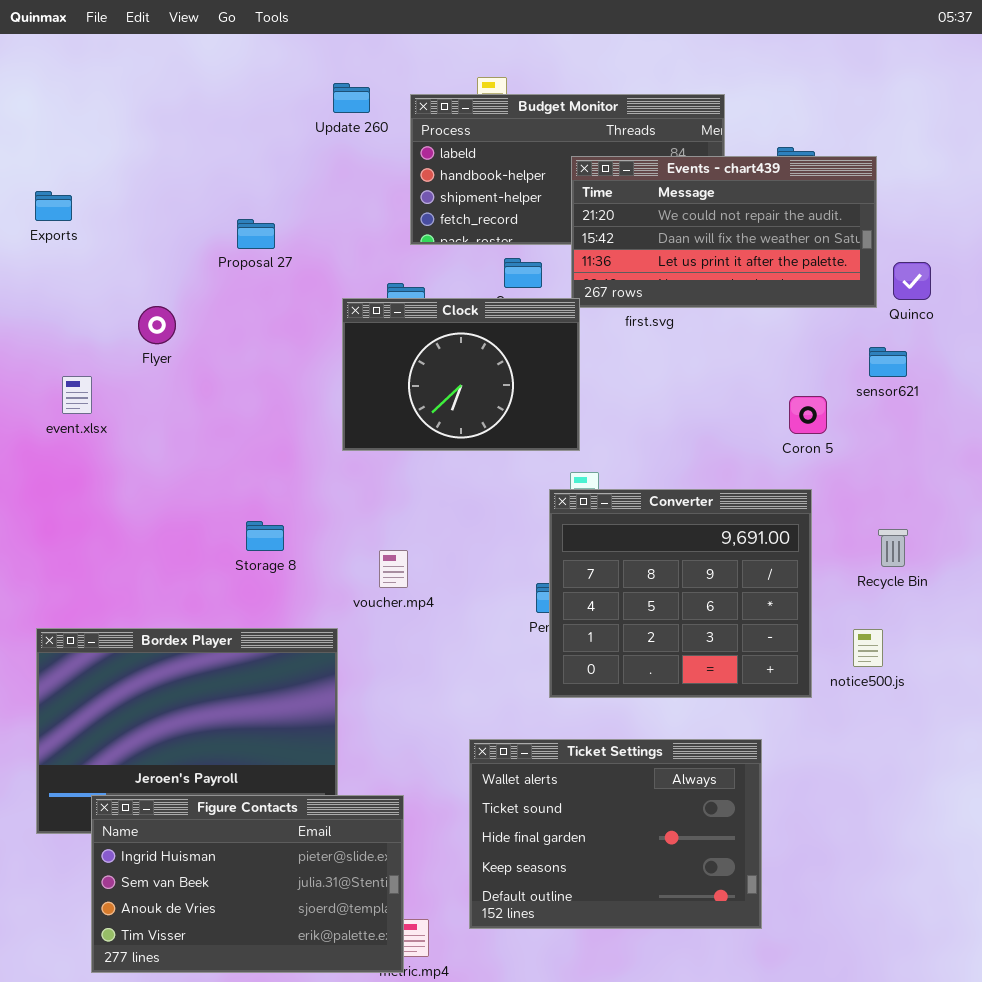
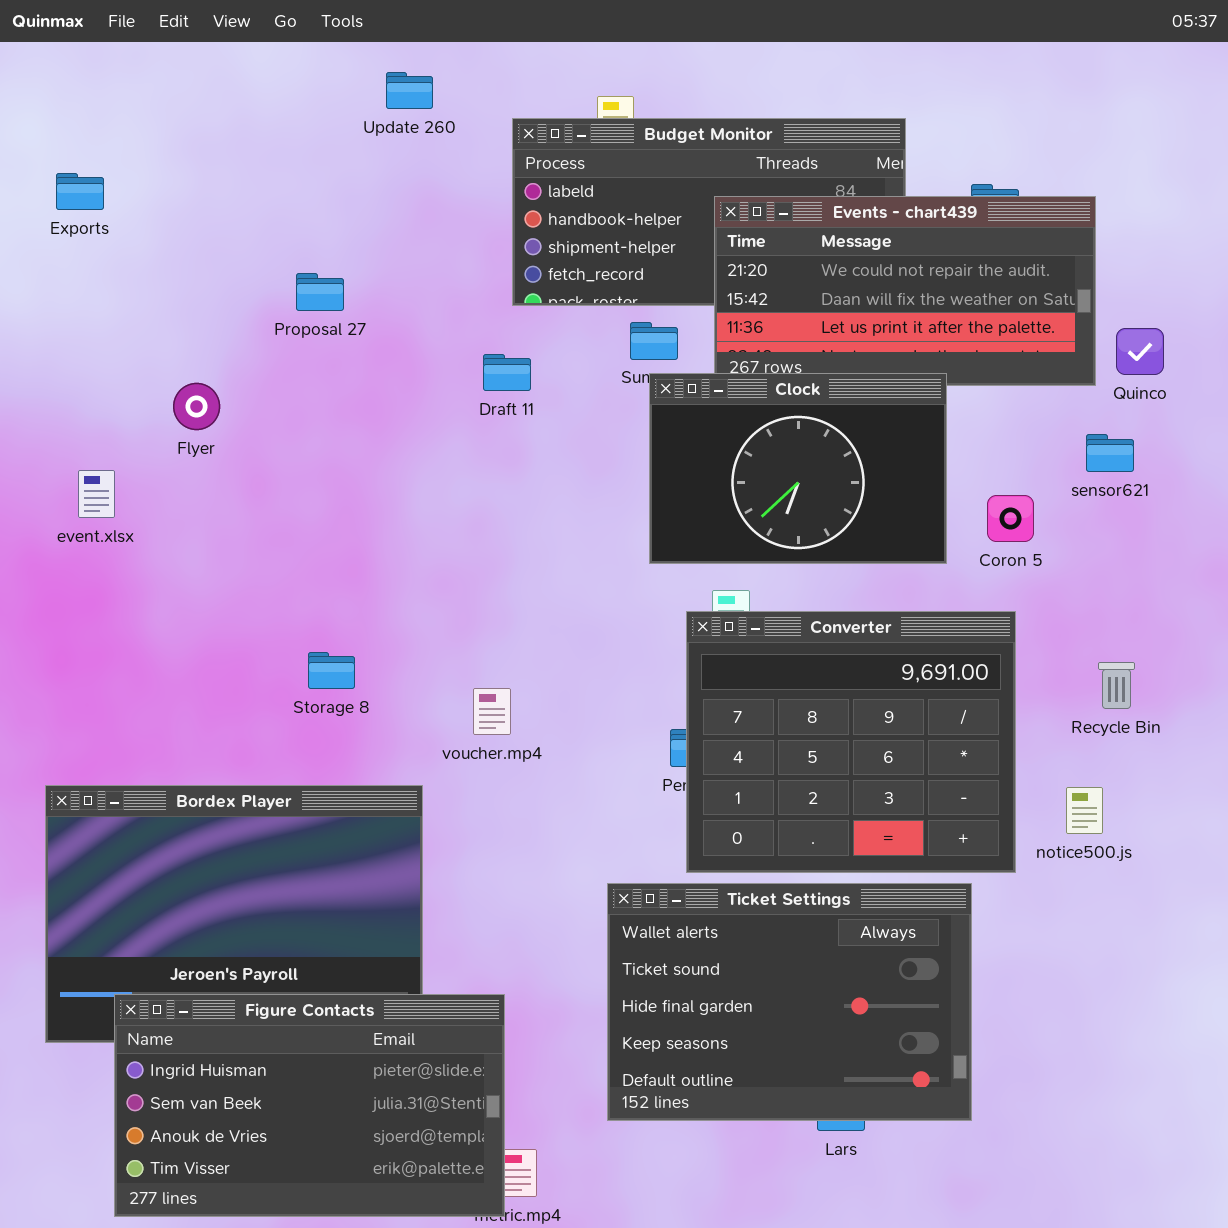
Update 260: [333,83,370,113] -> [386,72,433,109], moved
Exports: [35,191,72,221] -> [56,173,104,210], moved
Clock: [342,298,580,451] -> [649,373,947,564], moved
Ticket Settings: [469,739,762,929] -> [607,883,972,1121], moved

